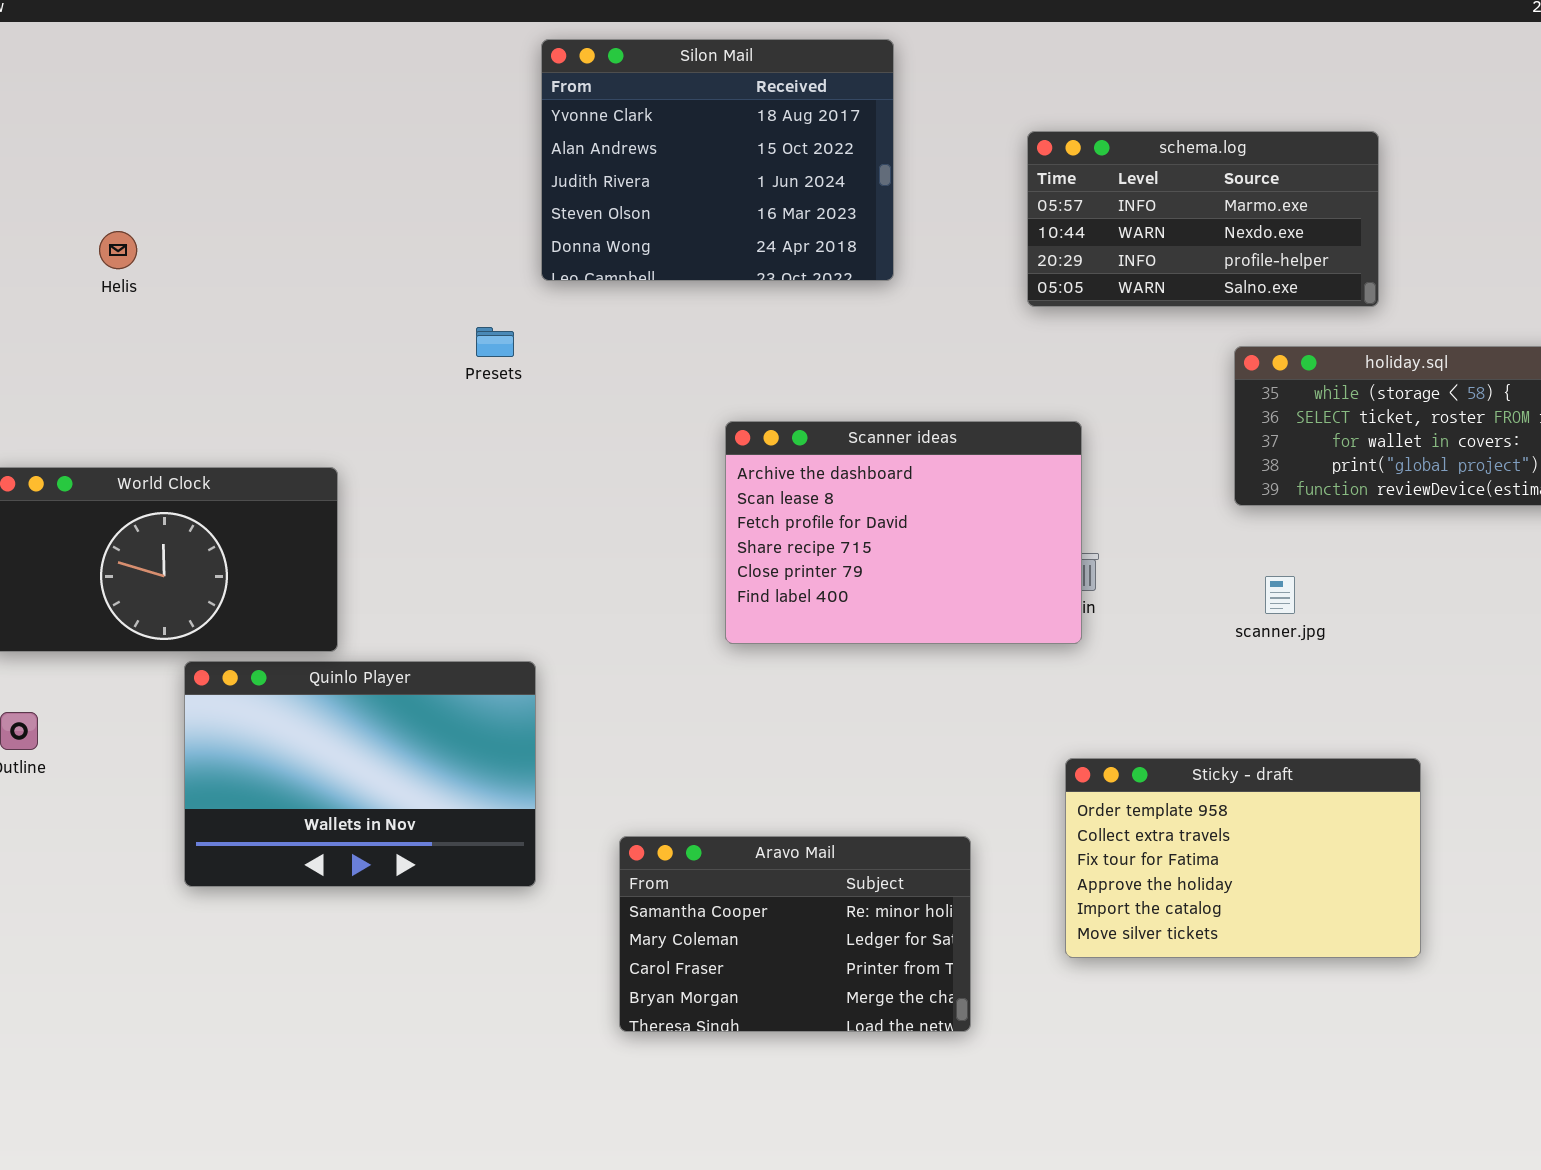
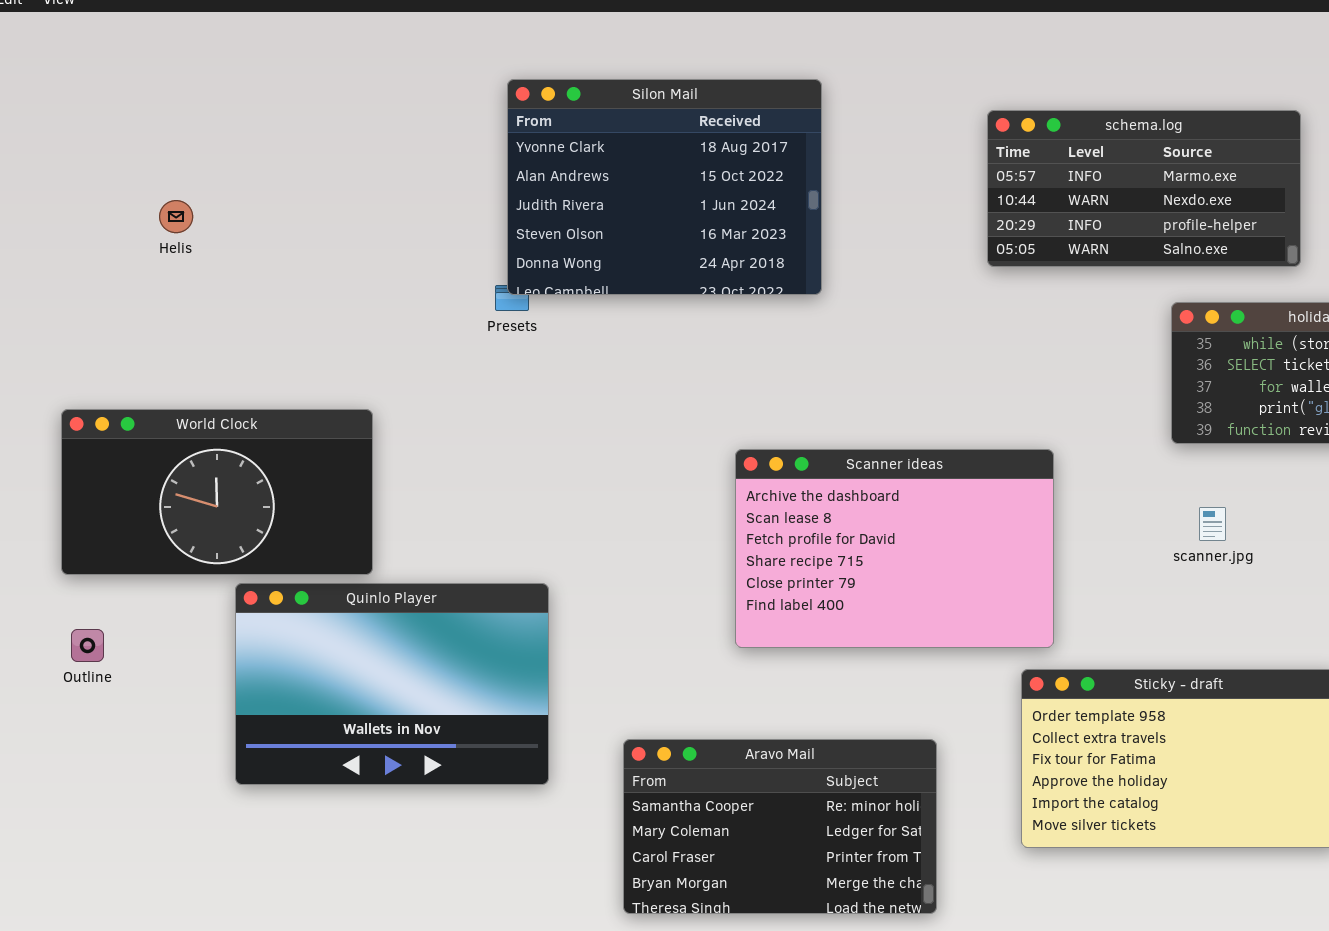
Silon Mail: [541,39,894,281] -> [507,79,822,295], moved
Scanner ideas: [725,421,1082,644] -> [735,449,1054,648], moved

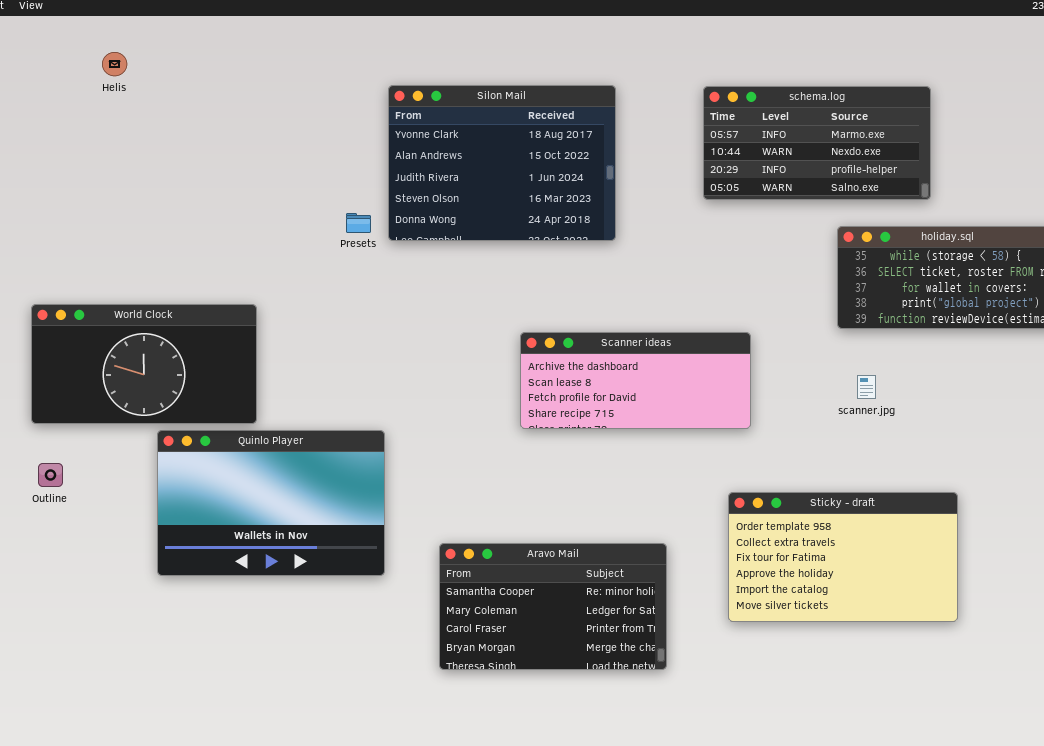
Silon Mail: [507,79,822,295] -> [388,85,616,241], moved
Helis: [159,200,193,233] -> [102,52,127,76], moved
Scanner ideas: [735,449,1054,648] -> [520,332,751,429], resized

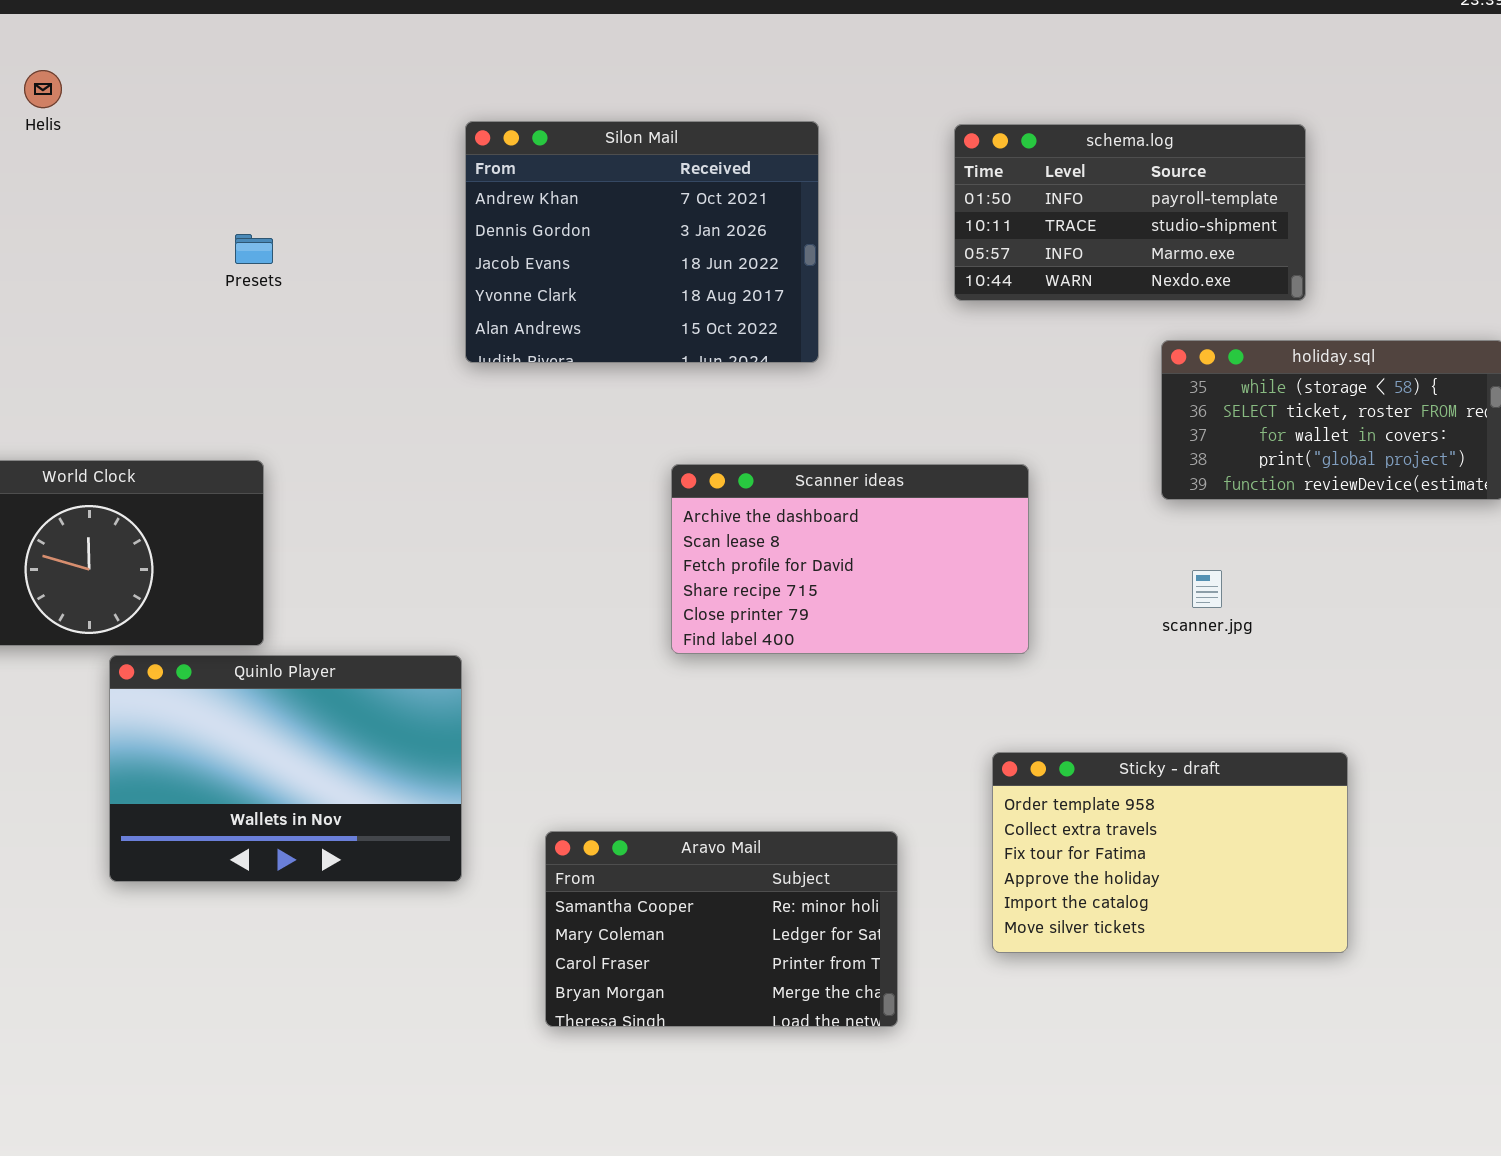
Silon Mail: [388,85,616,241] -> [465,121,819,363], scrolled up 3 rows
schema.log: [703,86,931,200] -> [954,124,1306,301], scrolled up 2 rows
Presets: [346,213,371,233] -> [235,234,273,264], moved
Scanner ideas: [520,332,751,429] -> [671,464,1029,654], resized

